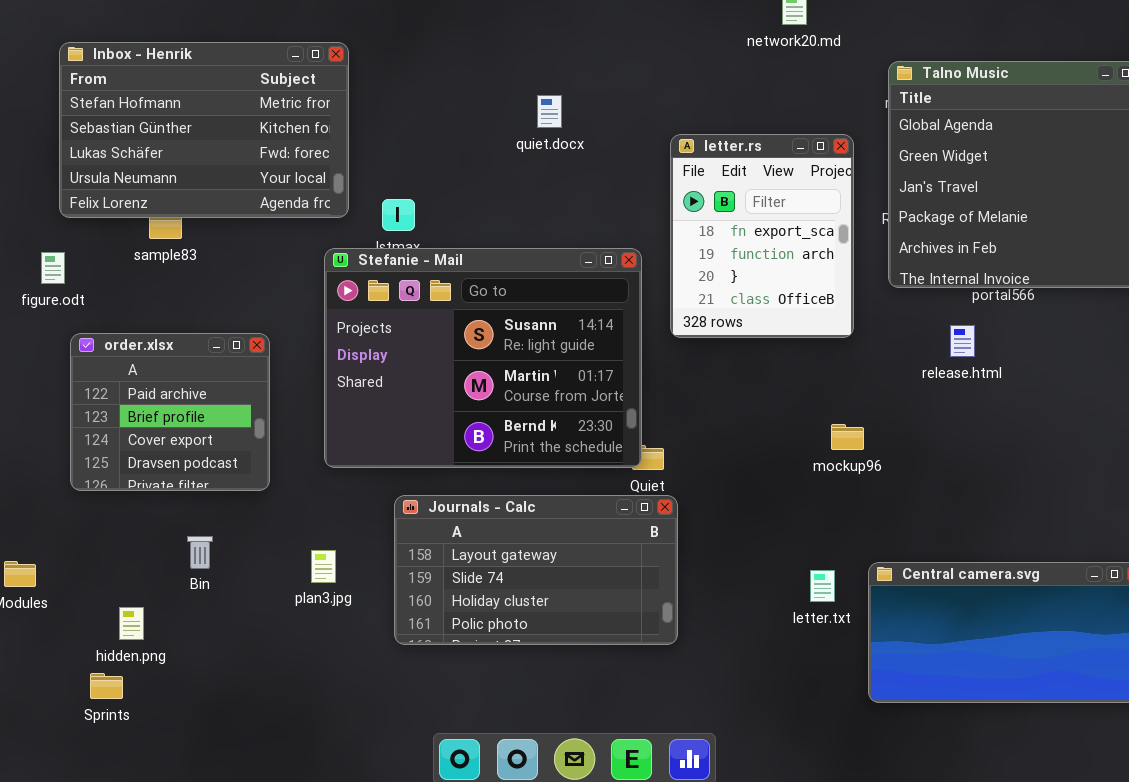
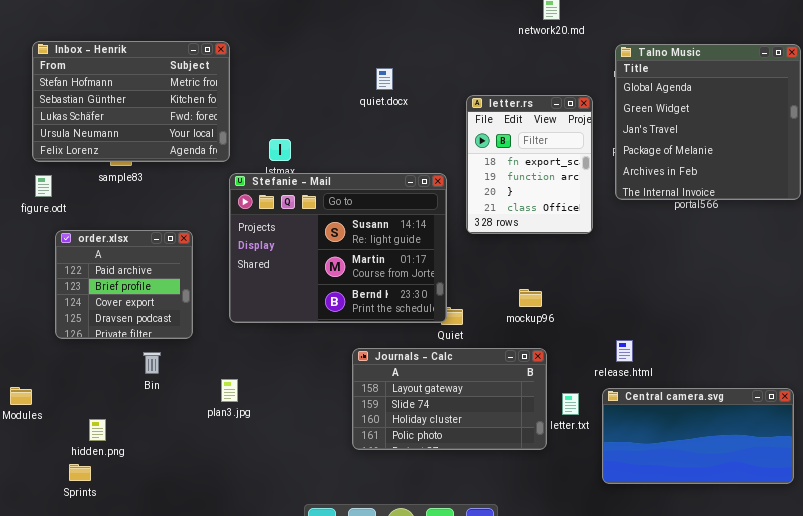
Inbox - Henrik: [59,42,349,218] -> [32,41,230,162], moved
release.html: [950,325,975,357] -> [616,340,633,362], moved
mockup96: [831,424,864,450] -> [519,289,542,307], moved
Journals - Calc: [394,495,678,645] -> [352,348,547,450], moved
Bin: [187,536,213,569] -> [143,352,161,374], moved

